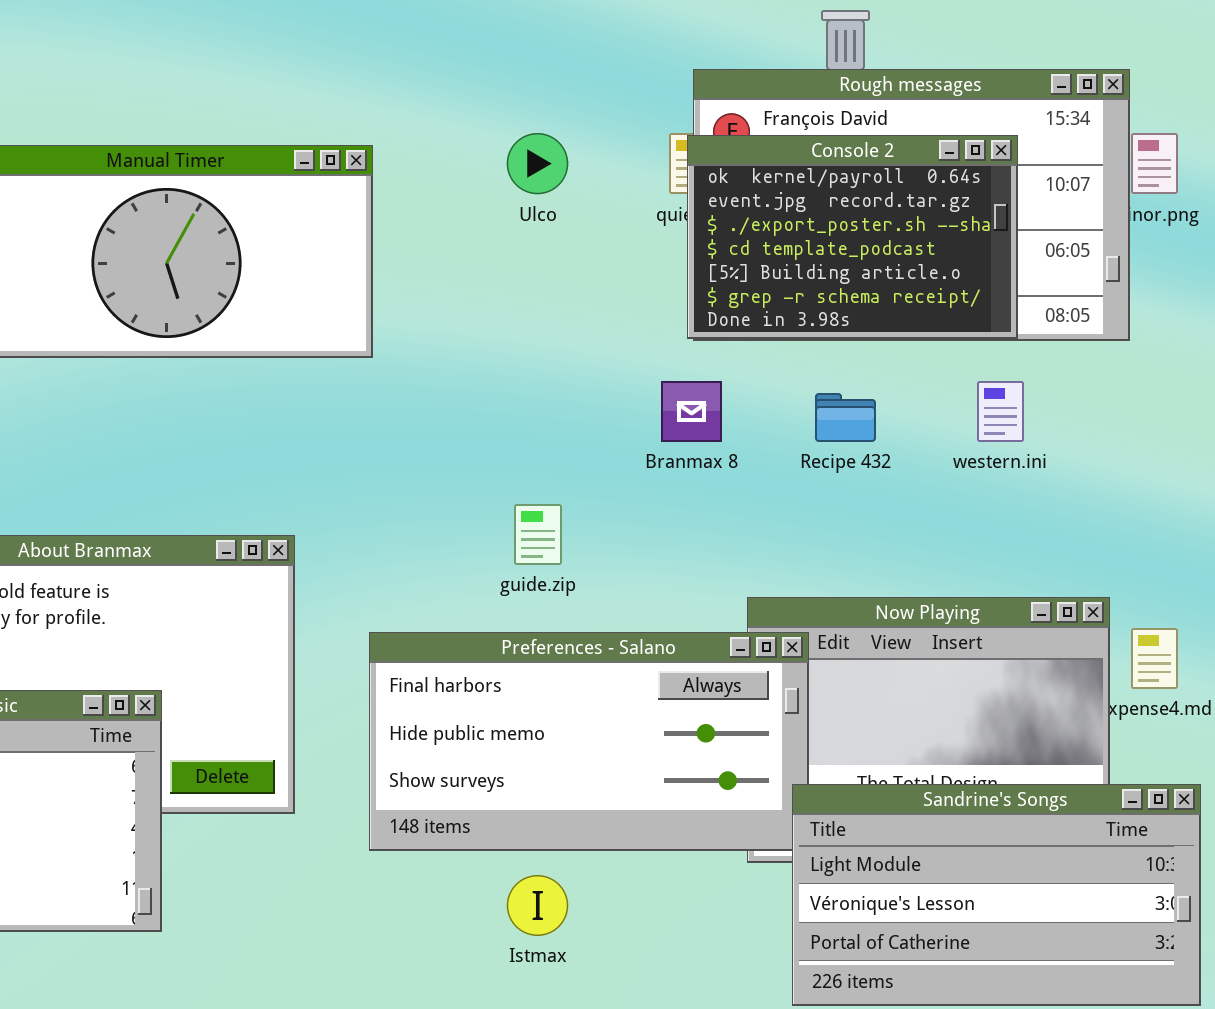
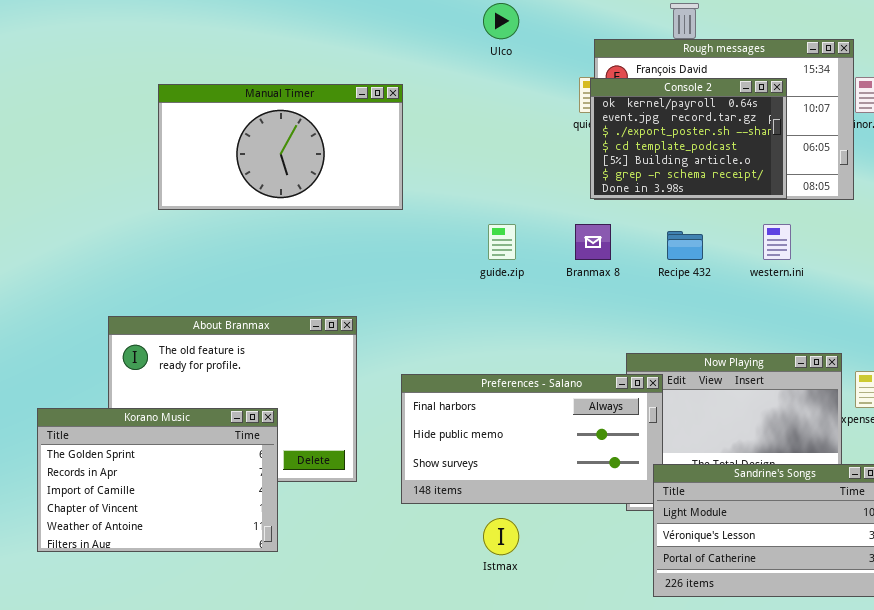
Ulco: [507,133,568,194] -> [483,3,519,39], moved
guide.zip: [514,504,562,565] -> [488,224,516,260], moved

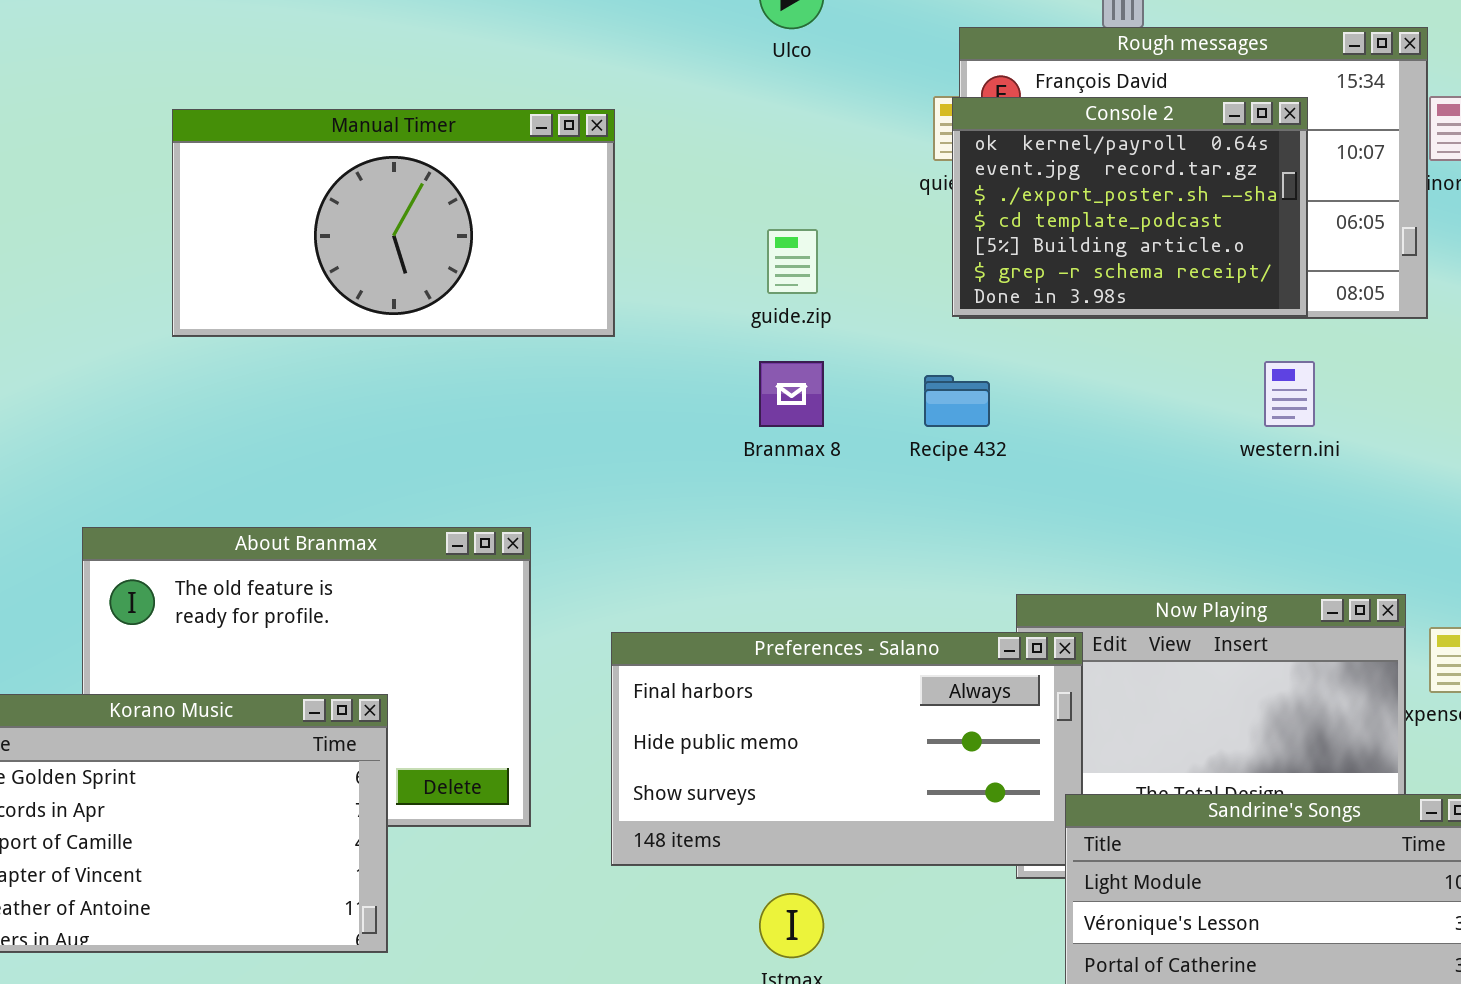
guide.zip: [488,224,516,260] -> [767,229,818,294], moved
Branmax 8: [575,224,611,260] -> [759,361,824,427], moved
Recipe 432: [667,231,703,260] -> [924,375,990,427], moved

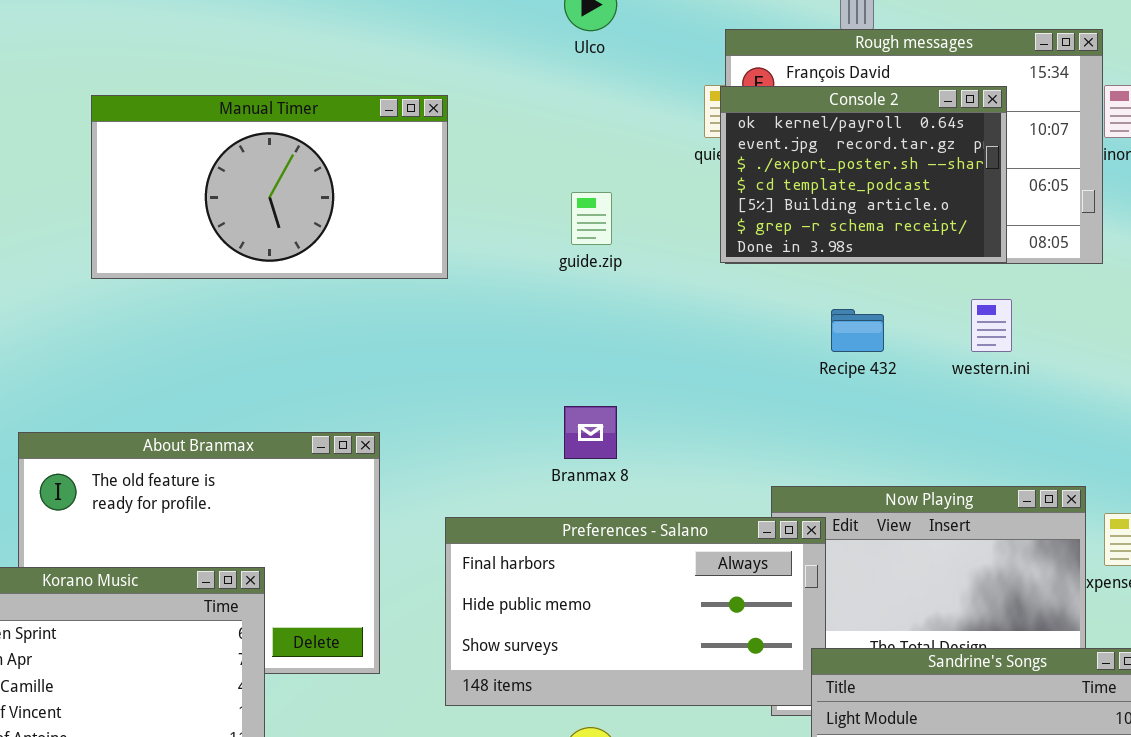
Branmax 8: [759,361,824,427] -> [564,406,617,459], moved
Recipe 432: [924,375,990,427] -> [831,309,884,352], moved

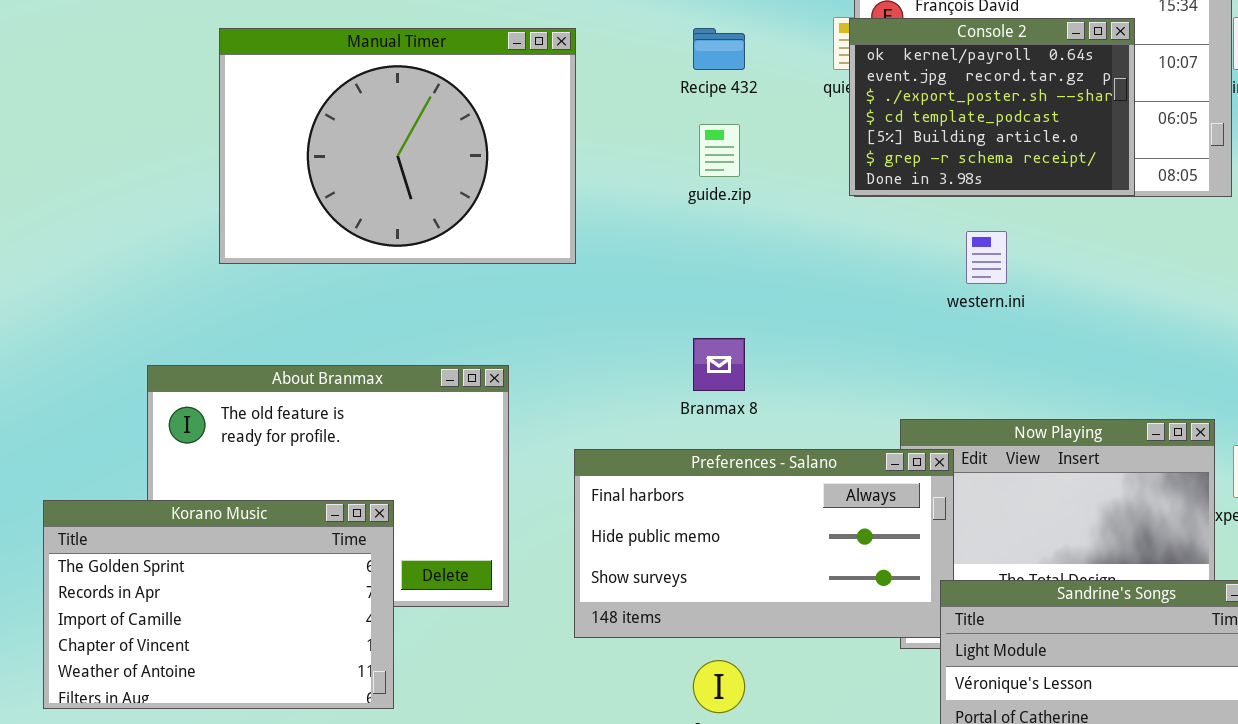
Manual Timer: [91,95,448,279] -> [219,28,576,264], resized
western.ini: [971,299,1012,352] -> [966,231,1007,284], moved
Recipe 432: [831,309,884,352] -> [693,28,745,70], moved

